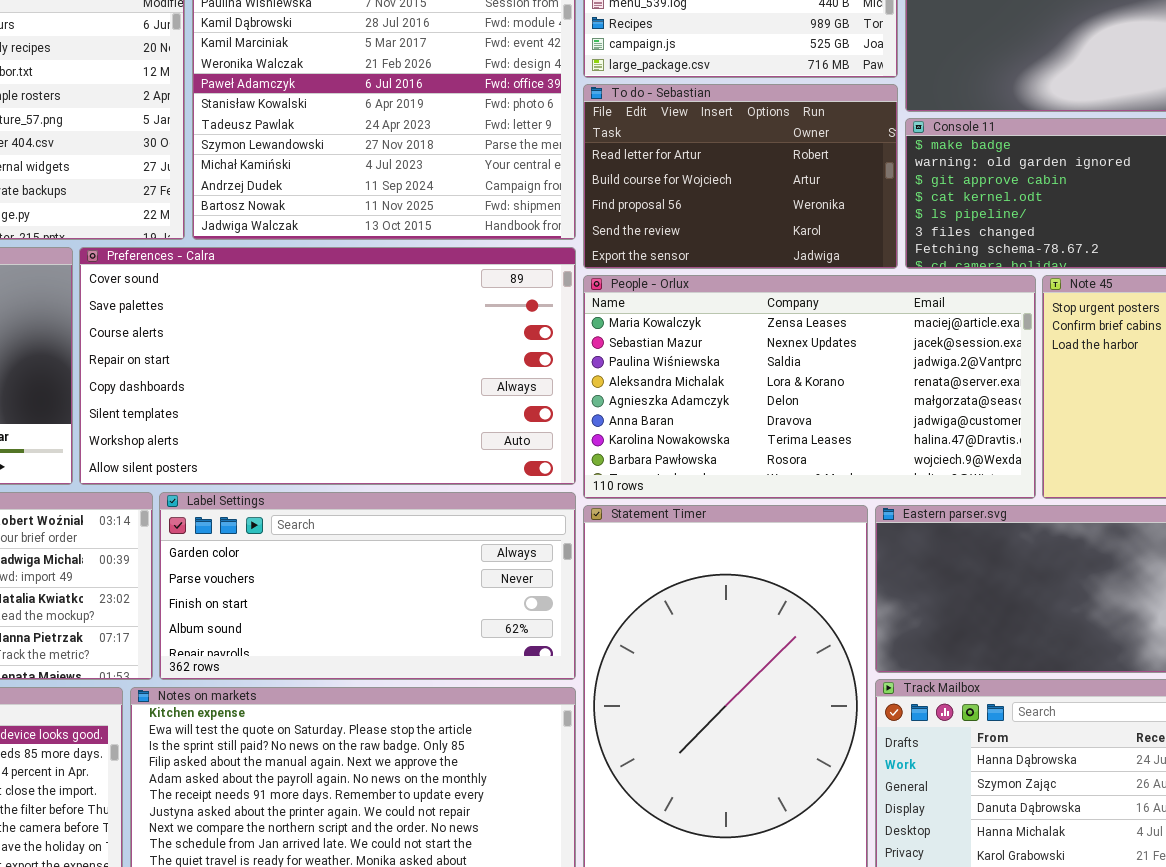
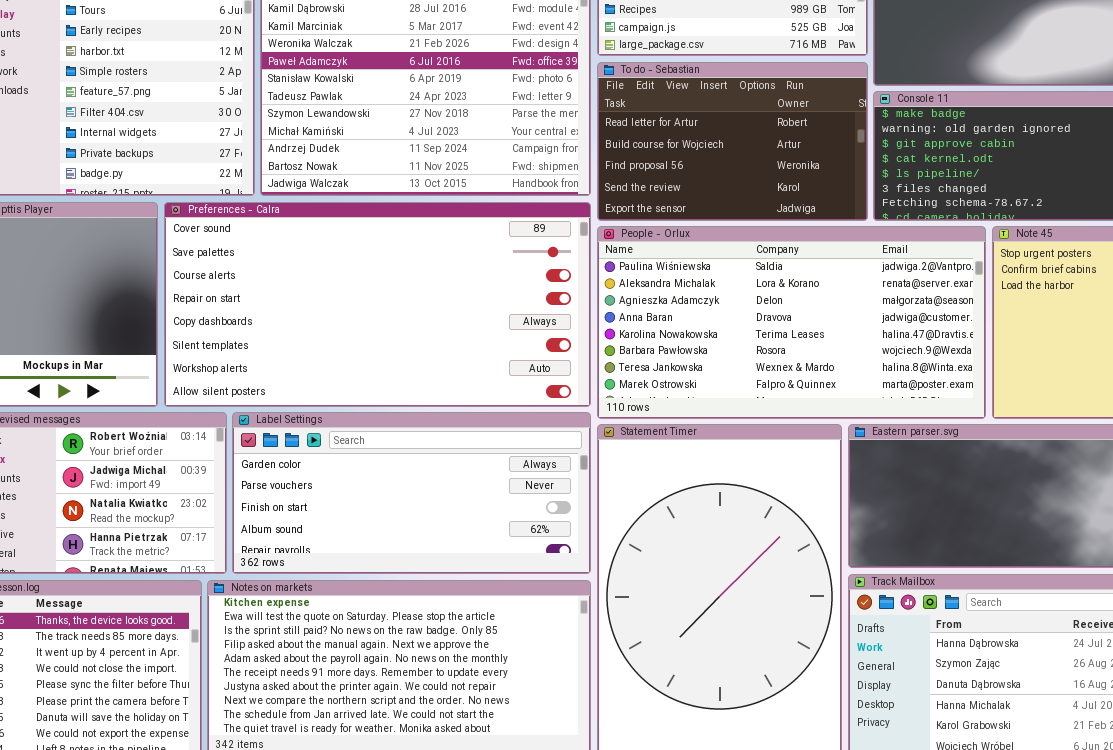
People - Orlux: [583,275,1036,499] -> [597,226,986,419], scrolled down 2 rows

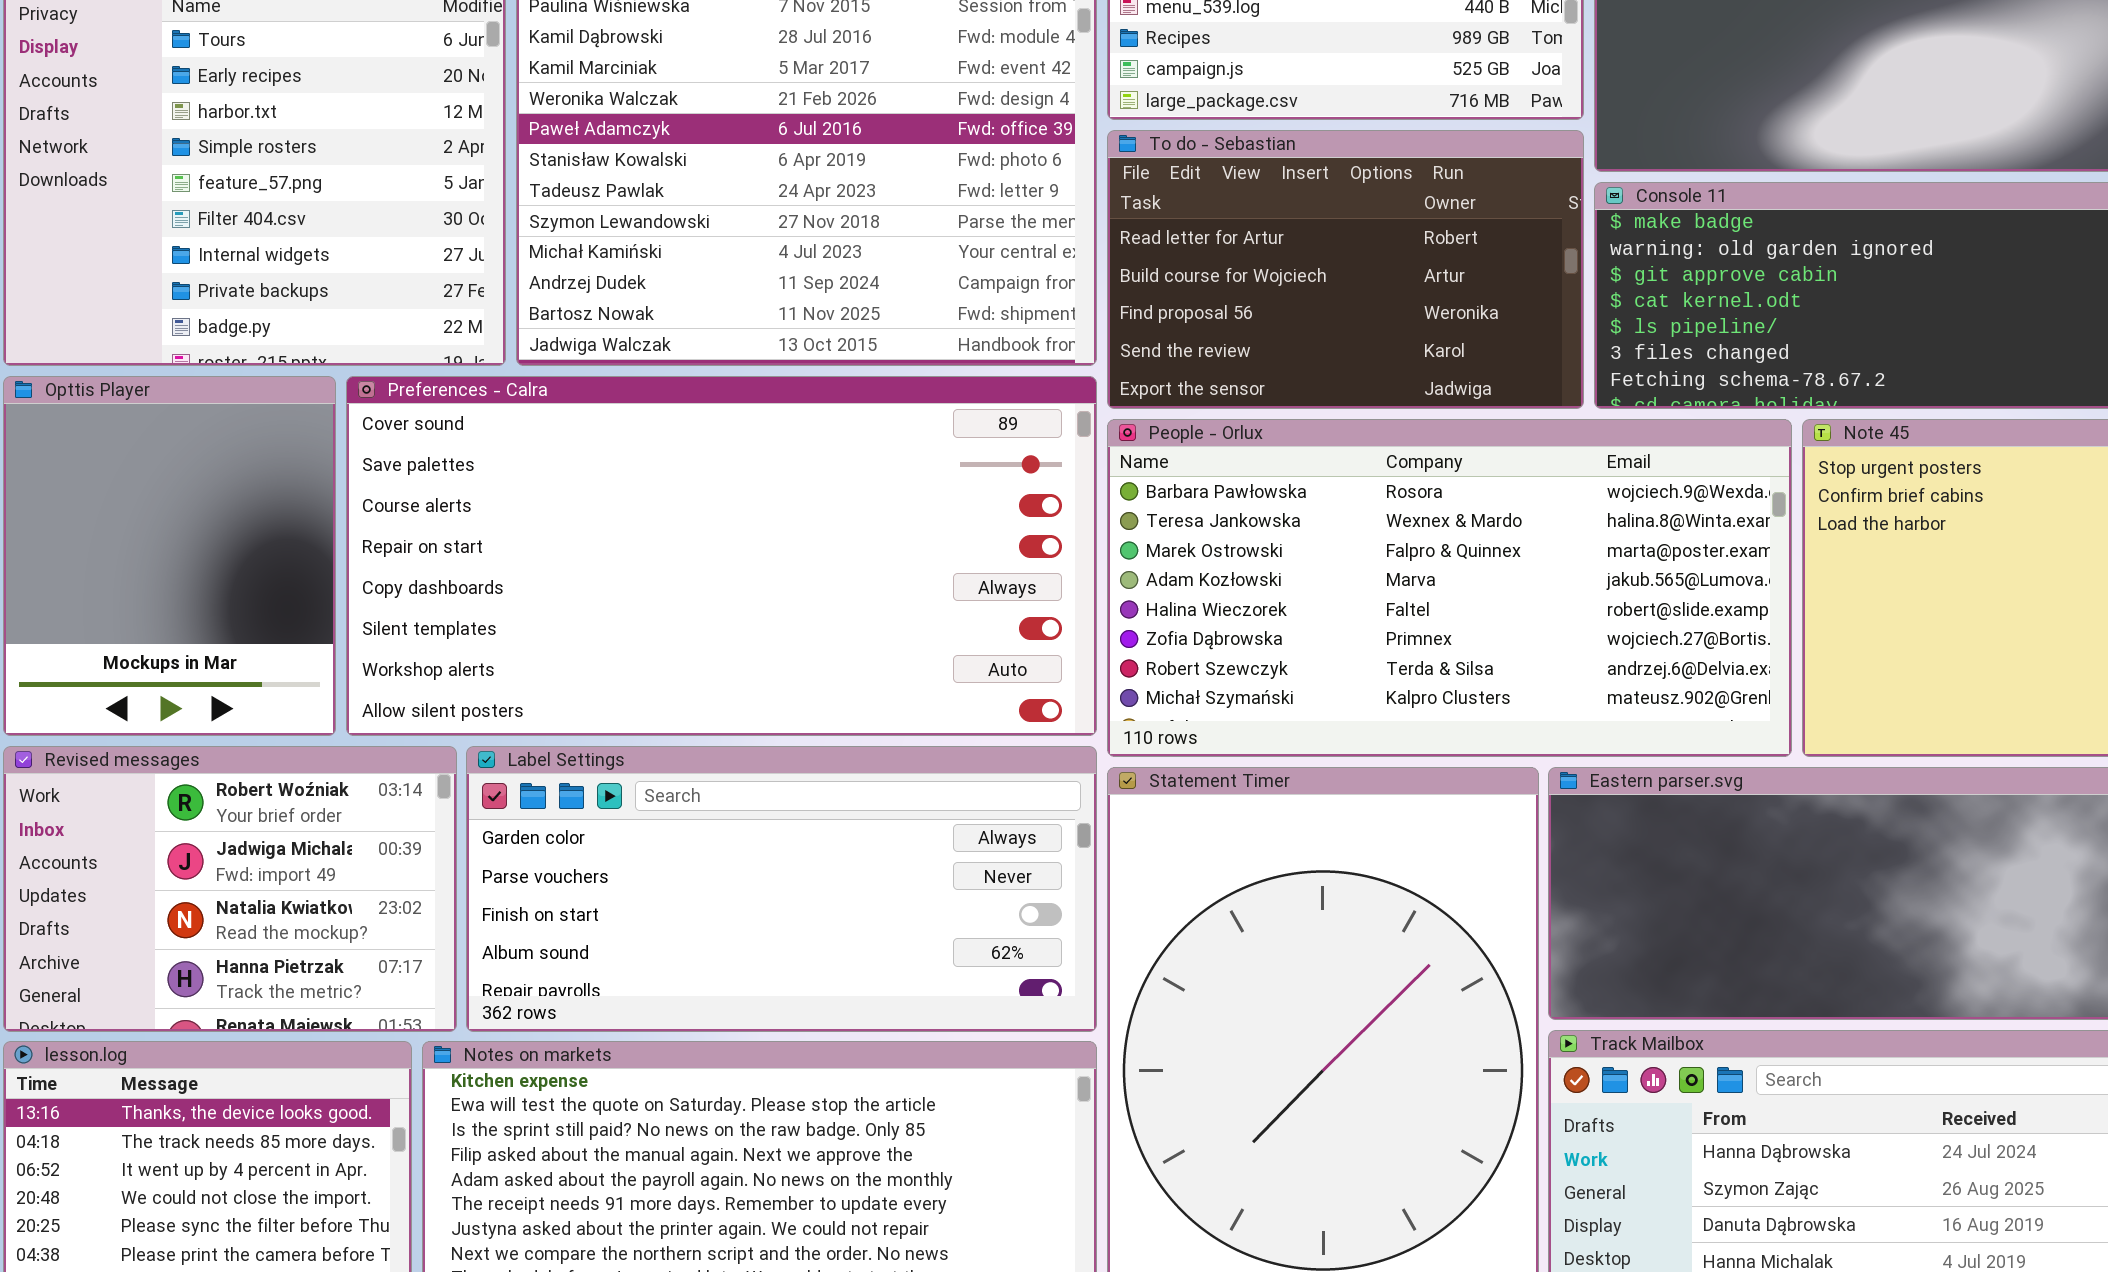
People - Orlux: [597,226,986,419] -> [1107,419,1792,757], scrolled down 5 rows

